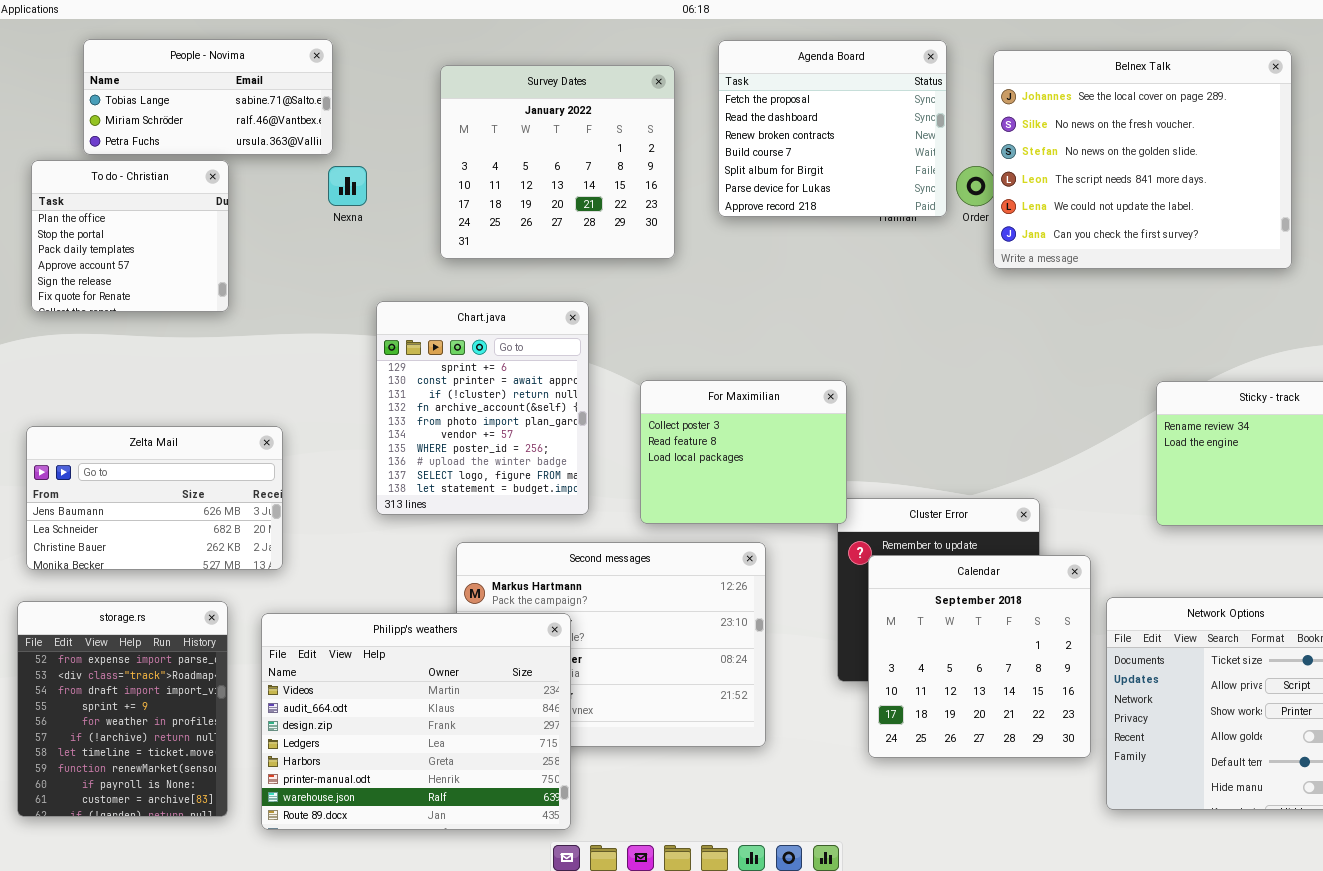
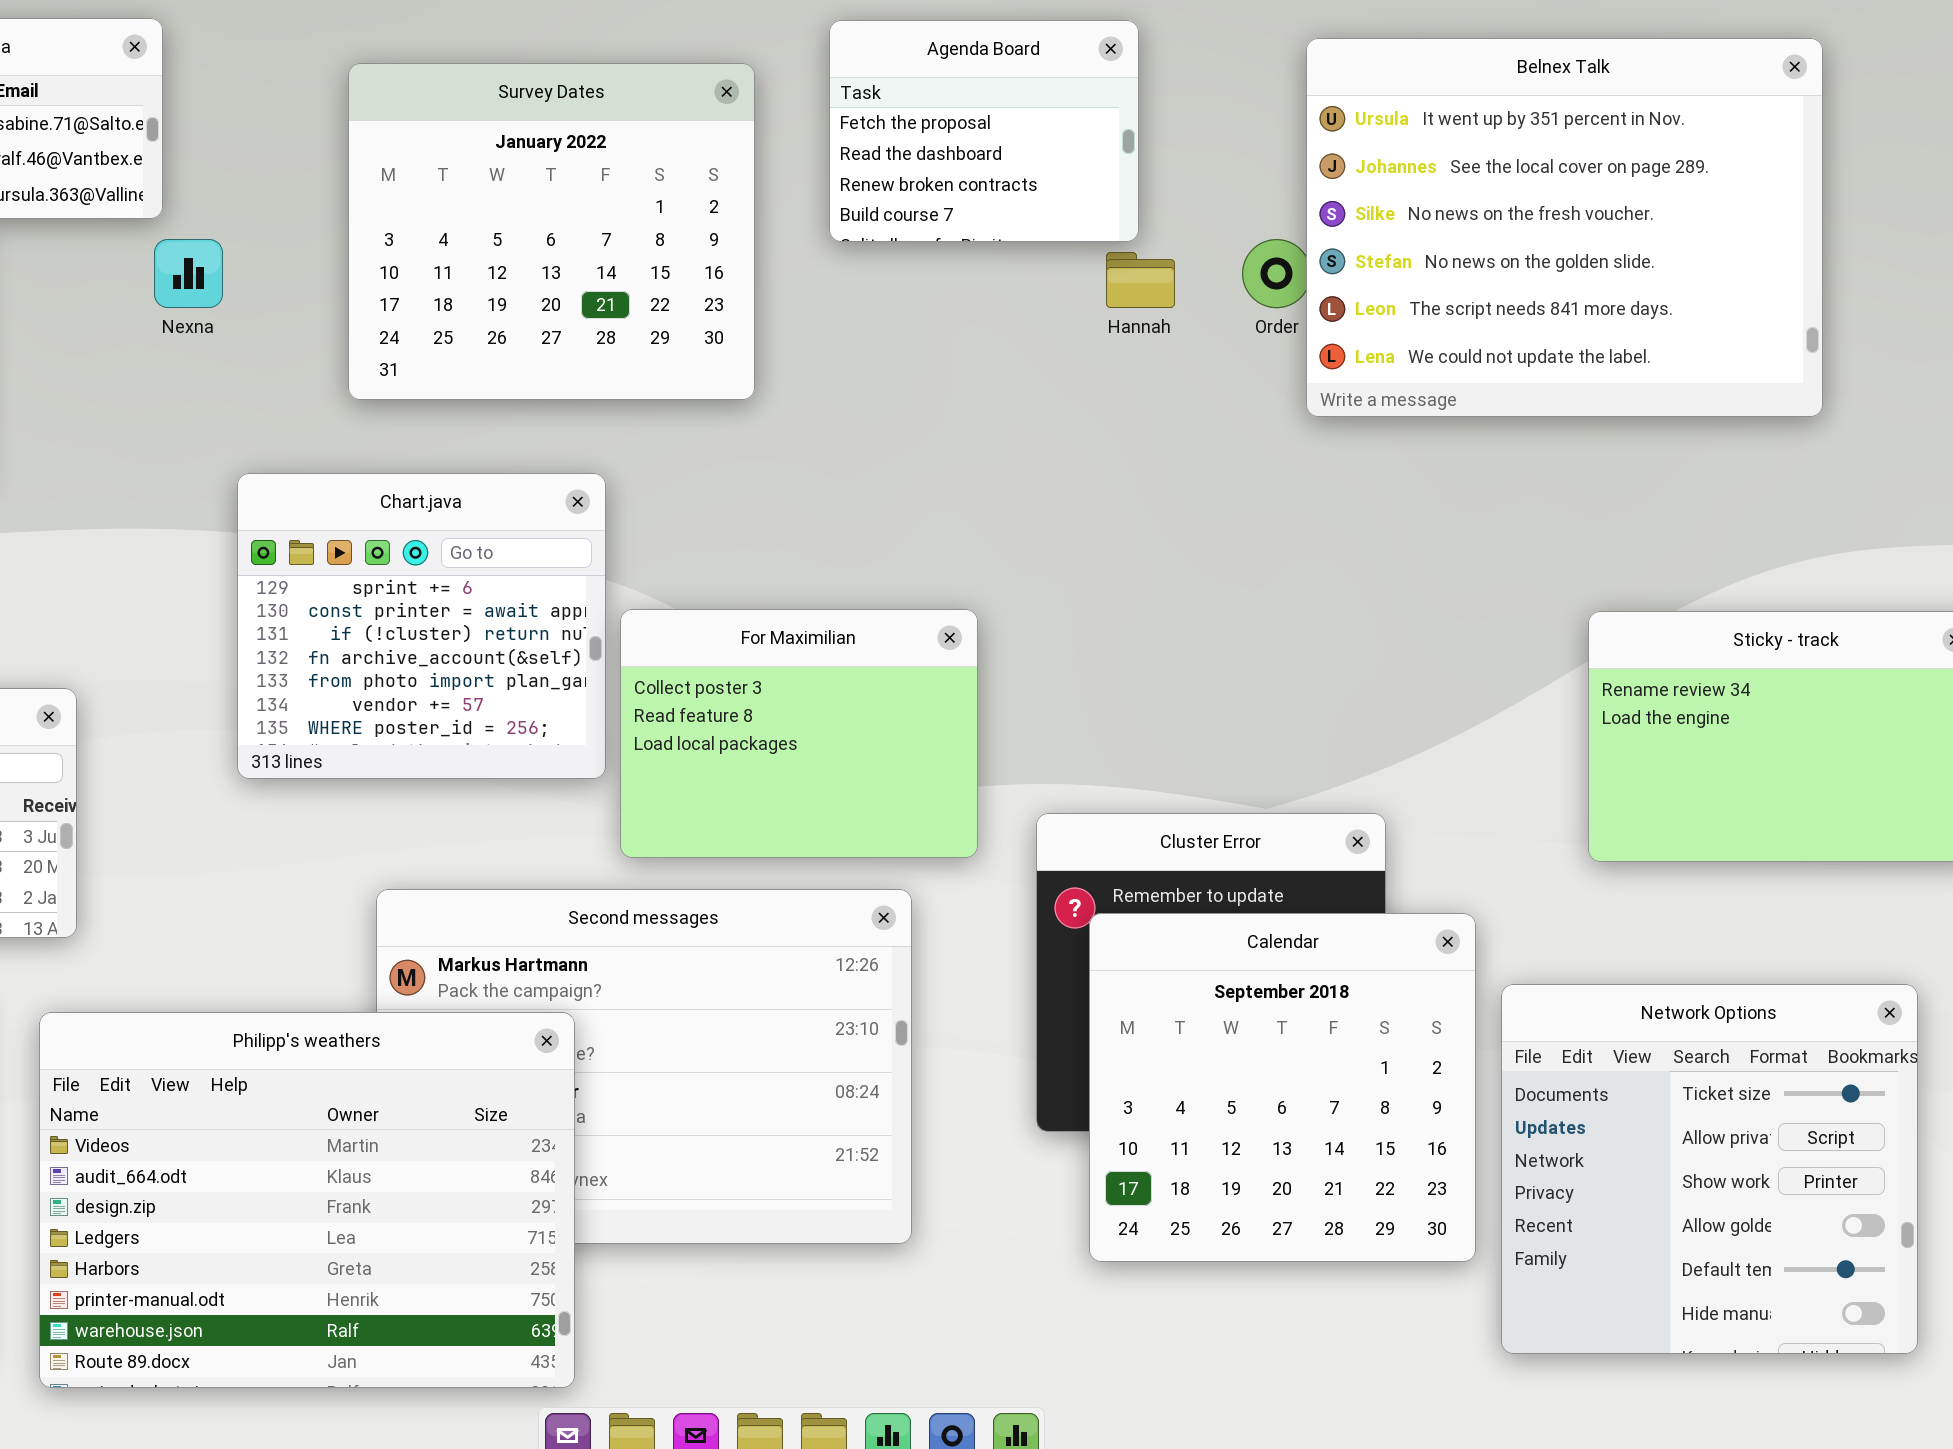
Agenda Board: [718,40,947,217] -> [829,20,1139,242], resized
Belnex Talk: [993,50,1292,269] -> [1306,38,1823,417], scrolled up 1 row
Chart.java: [376,301,589,515] -> [237,473,606,779], resized
For Maximilian: [640,380,847,524] -> [620,609,978,858], moved

